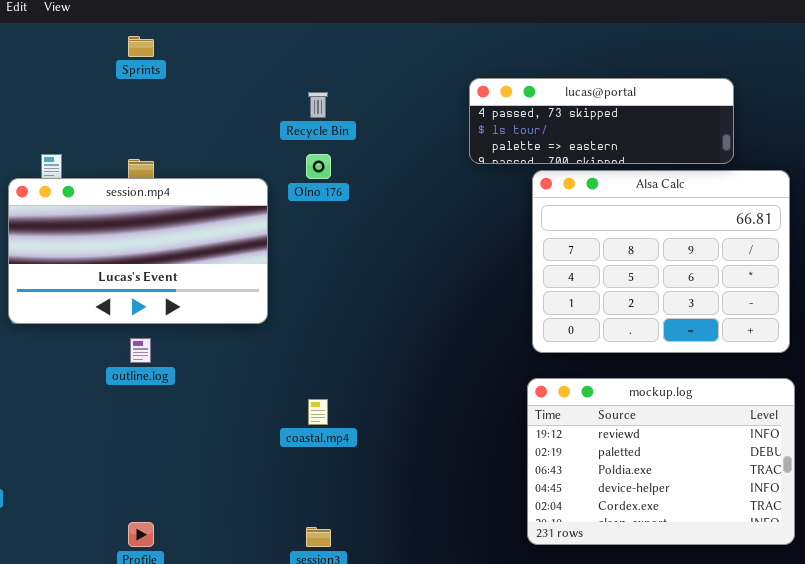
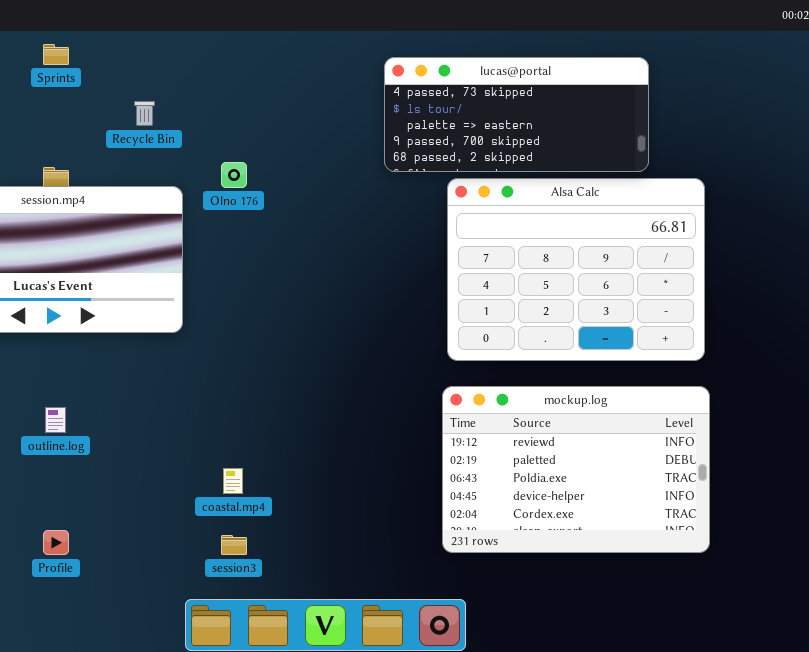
lucas@portal: [469,78,734,164] -> [384,57,649,172], resized
Recycle Bin: [308,92,328,118] -> [134,101,155,126], moved
outline.log: [130,338,151,363] -> [45,407,66,433], moved
coastal.mp4: [308,399,328,425] -> [223,468,243,494], moved

